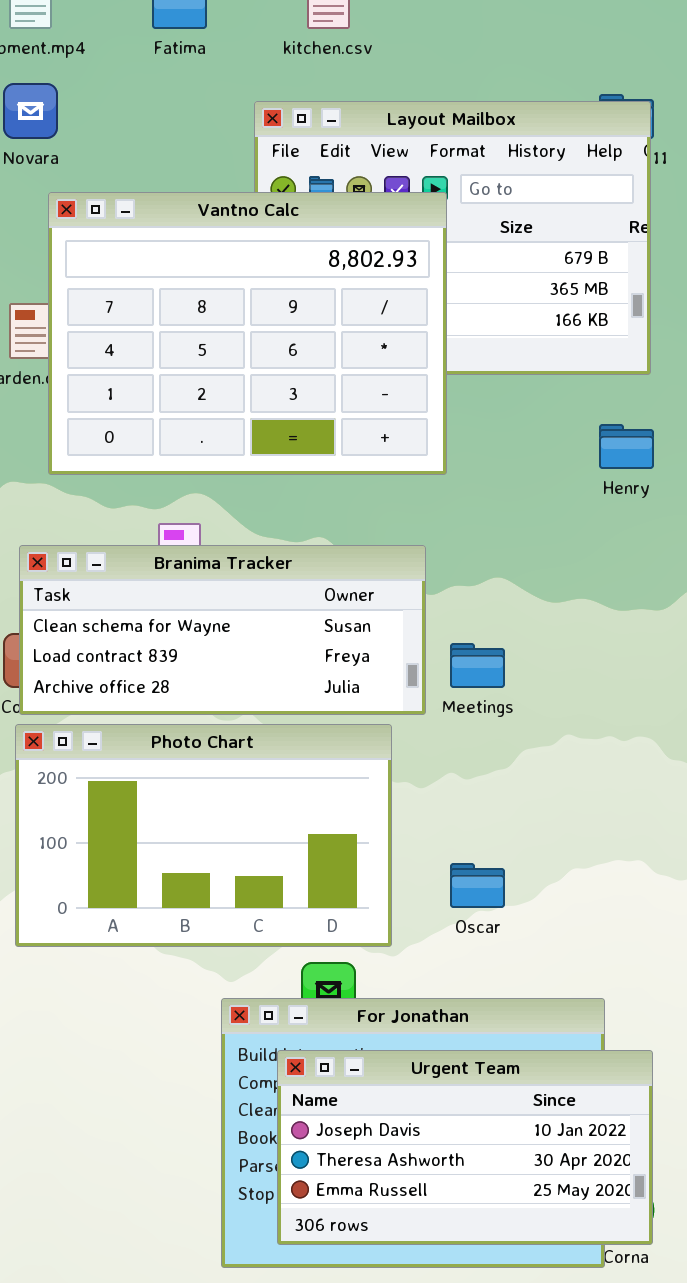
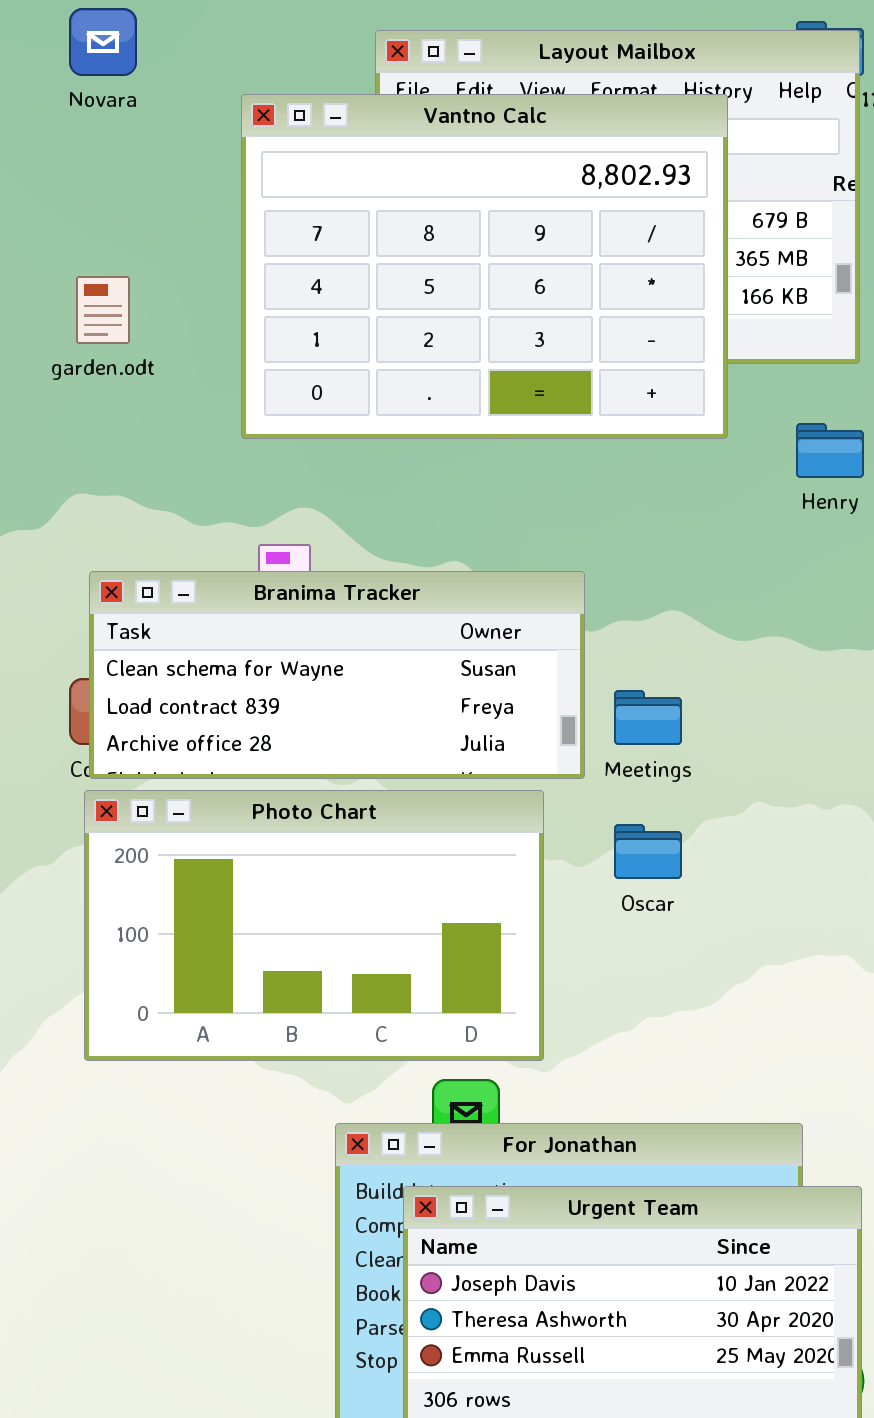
Vantno Calc: [48,192,447,475] -> [241,94,728,439], moved
Oscar: [450,863,505,908] -> [614,824,682,879], moved

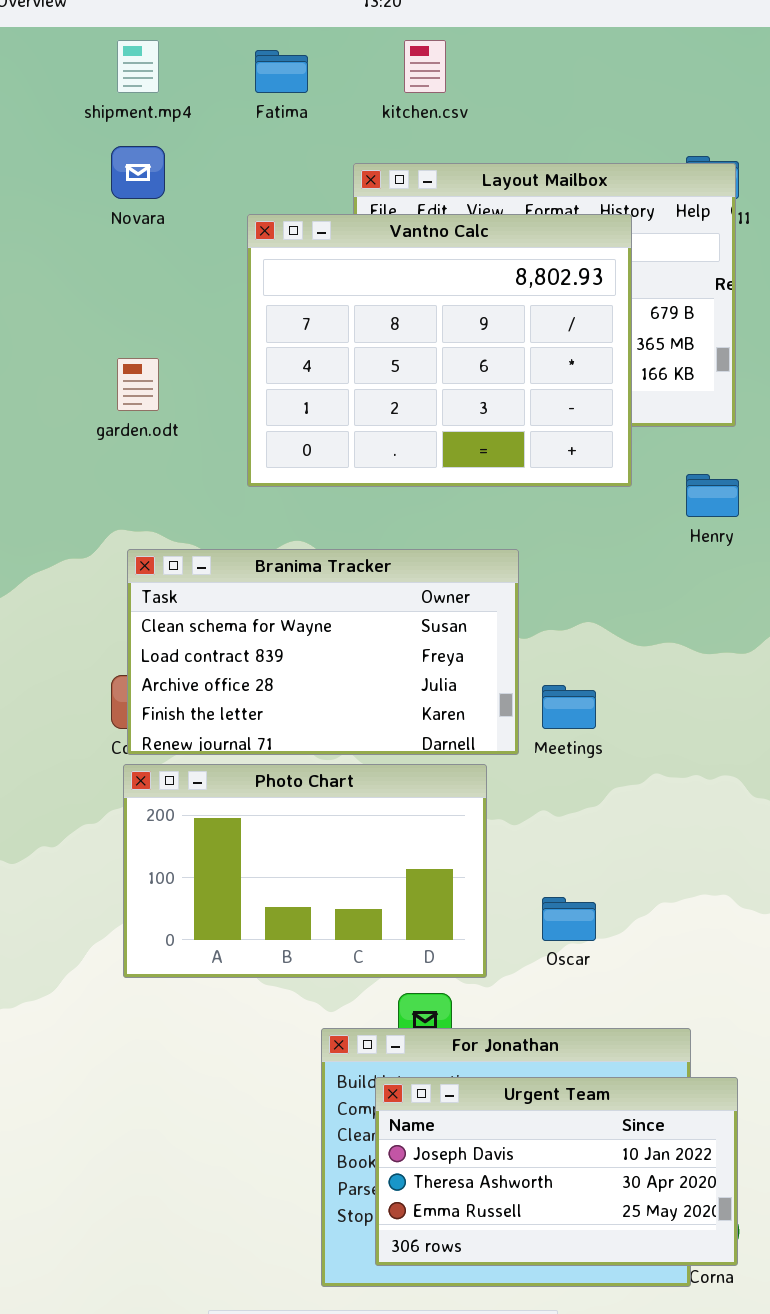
Branima Tracker: [89,571,585,779] -> [127,549,519,755], resized
Oscar: [614,824,682,879] -> [542,897,596,941], moved

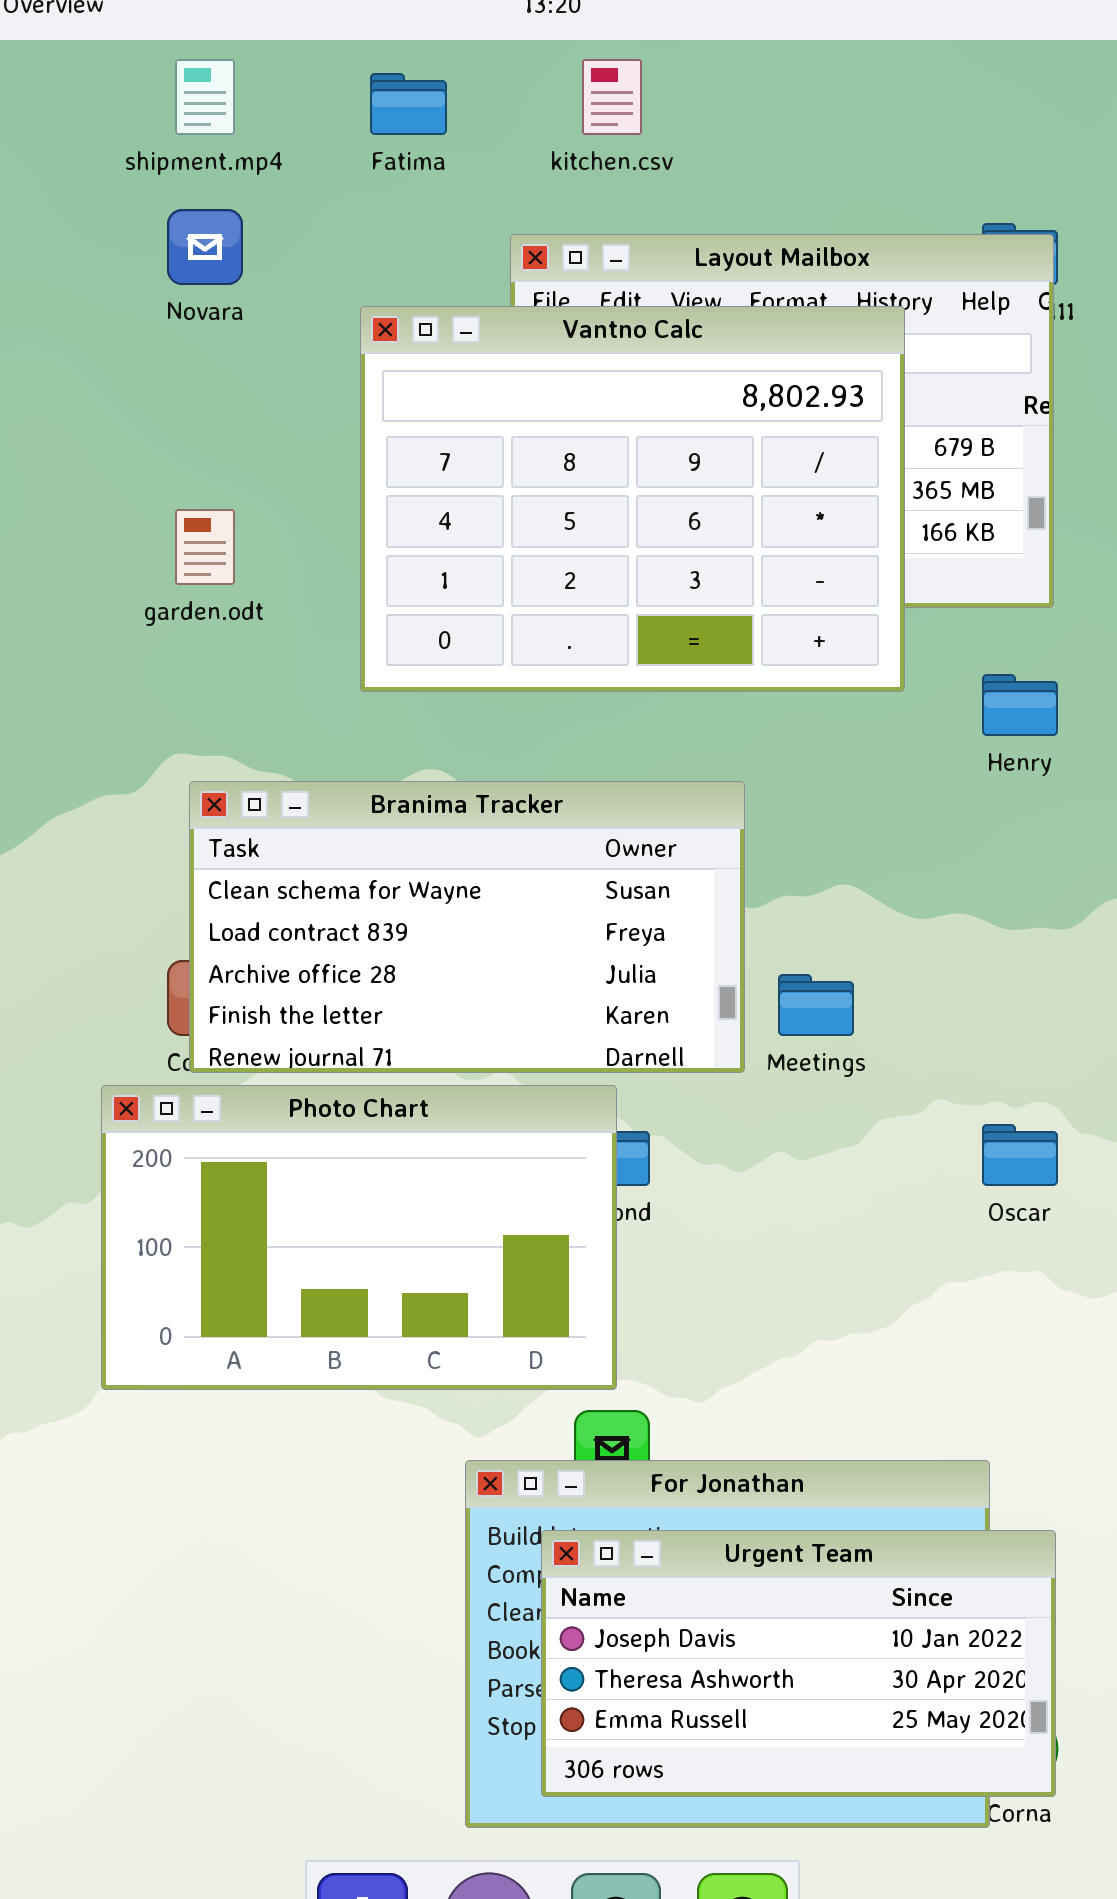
Photo Chart: [123,764,487,978] -> [101,1085,617,1390], moved
Oscar: [542,897,596,941] -> [982,1124,1058,1186], moved

